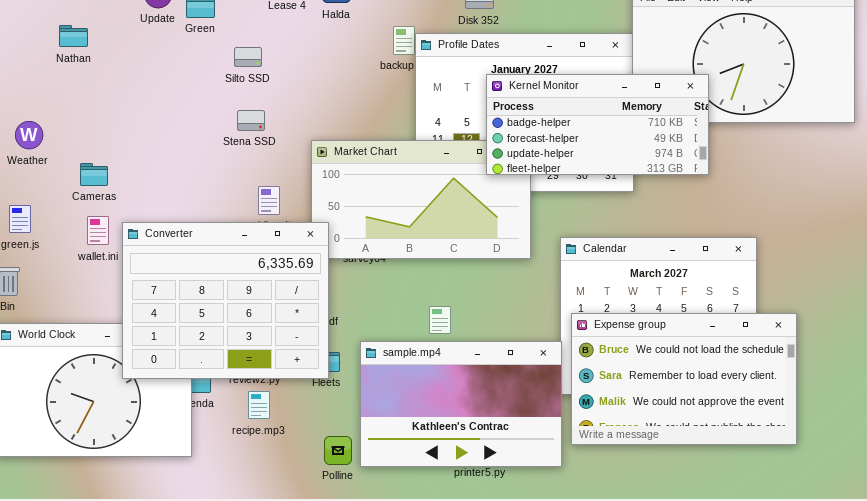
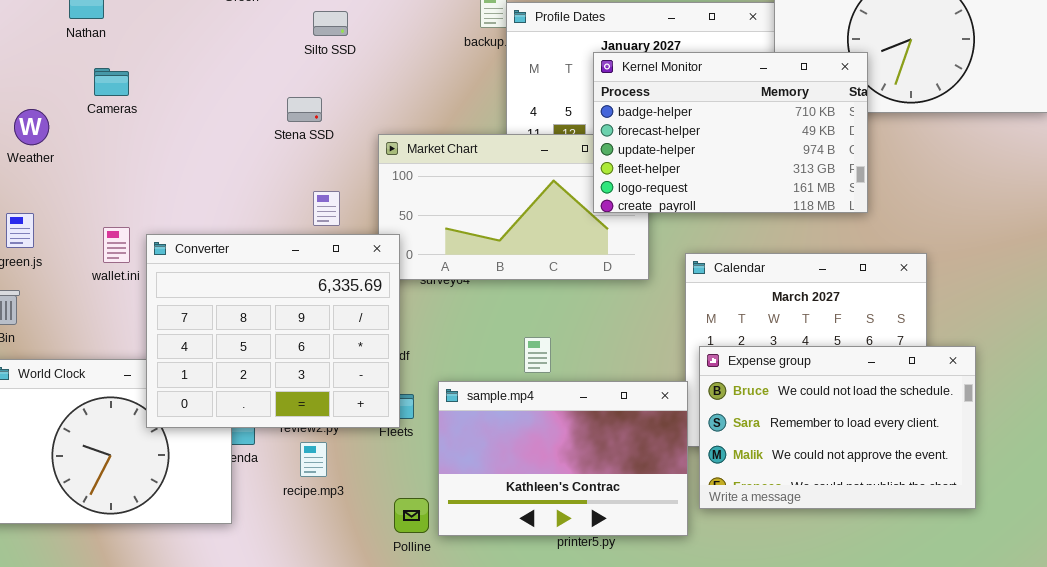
Silto SSD: [234,47,262,67] -> [313,11,348,36], moved
Kernel Monitor: [486,74,709,175] -> [593,52,868,213], resized
Cameras: [80,163,108,186] -> [94,68,129,96], moved

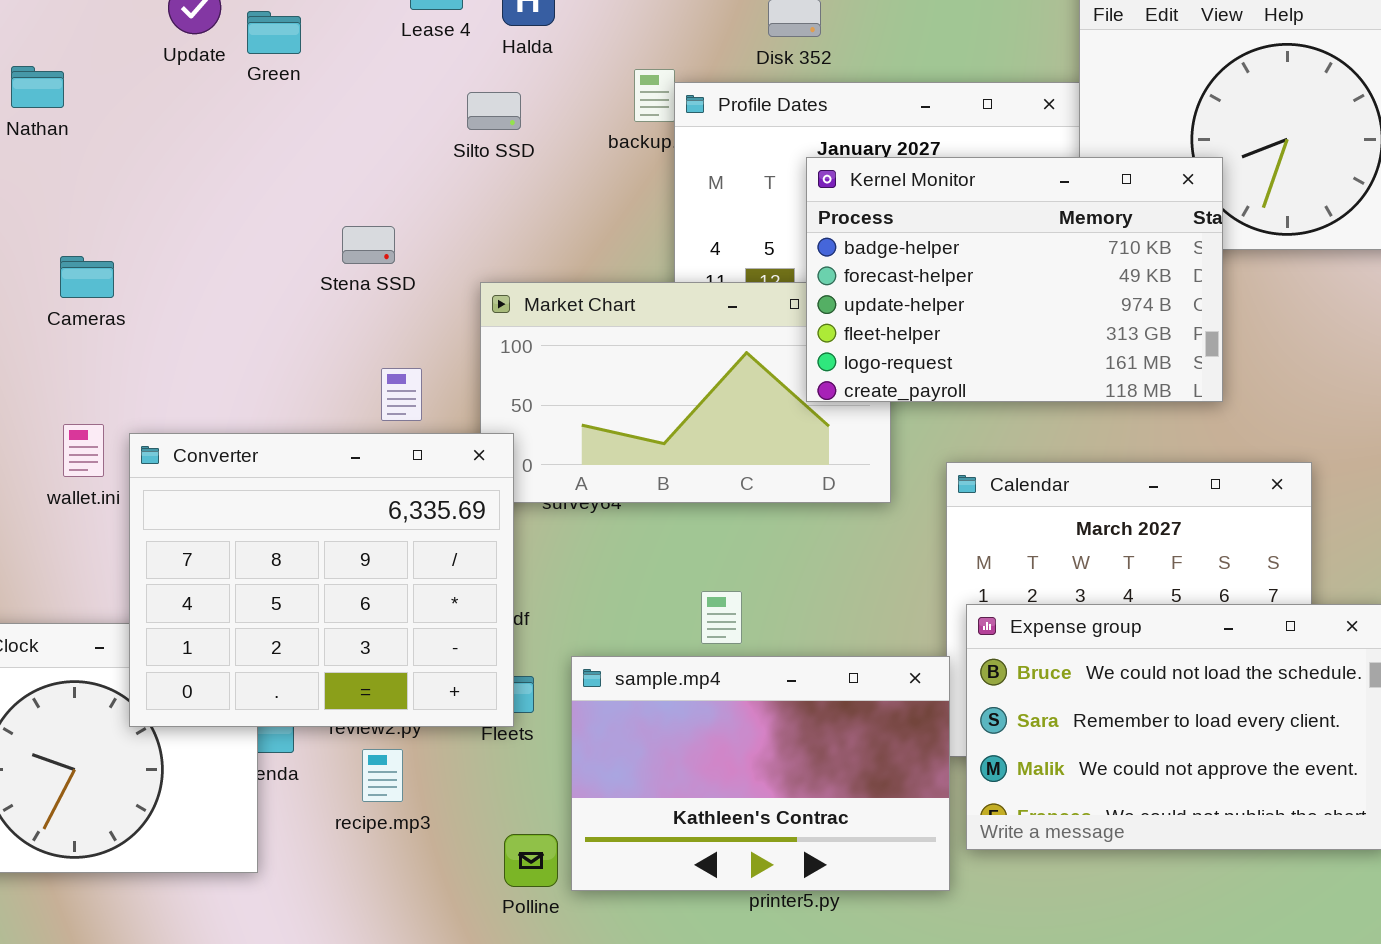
Silto SSD: [313,11,348,36] -> [467,92,521,130], moved
Cameras: [94,68,129,96] -> [60,256,114,298], moved

